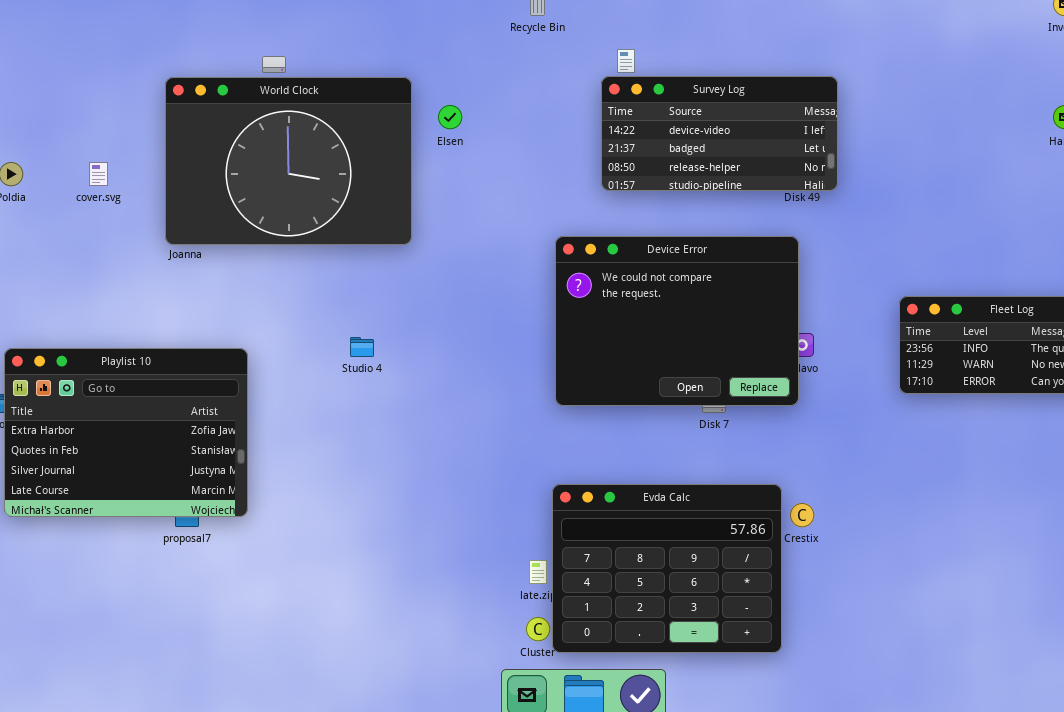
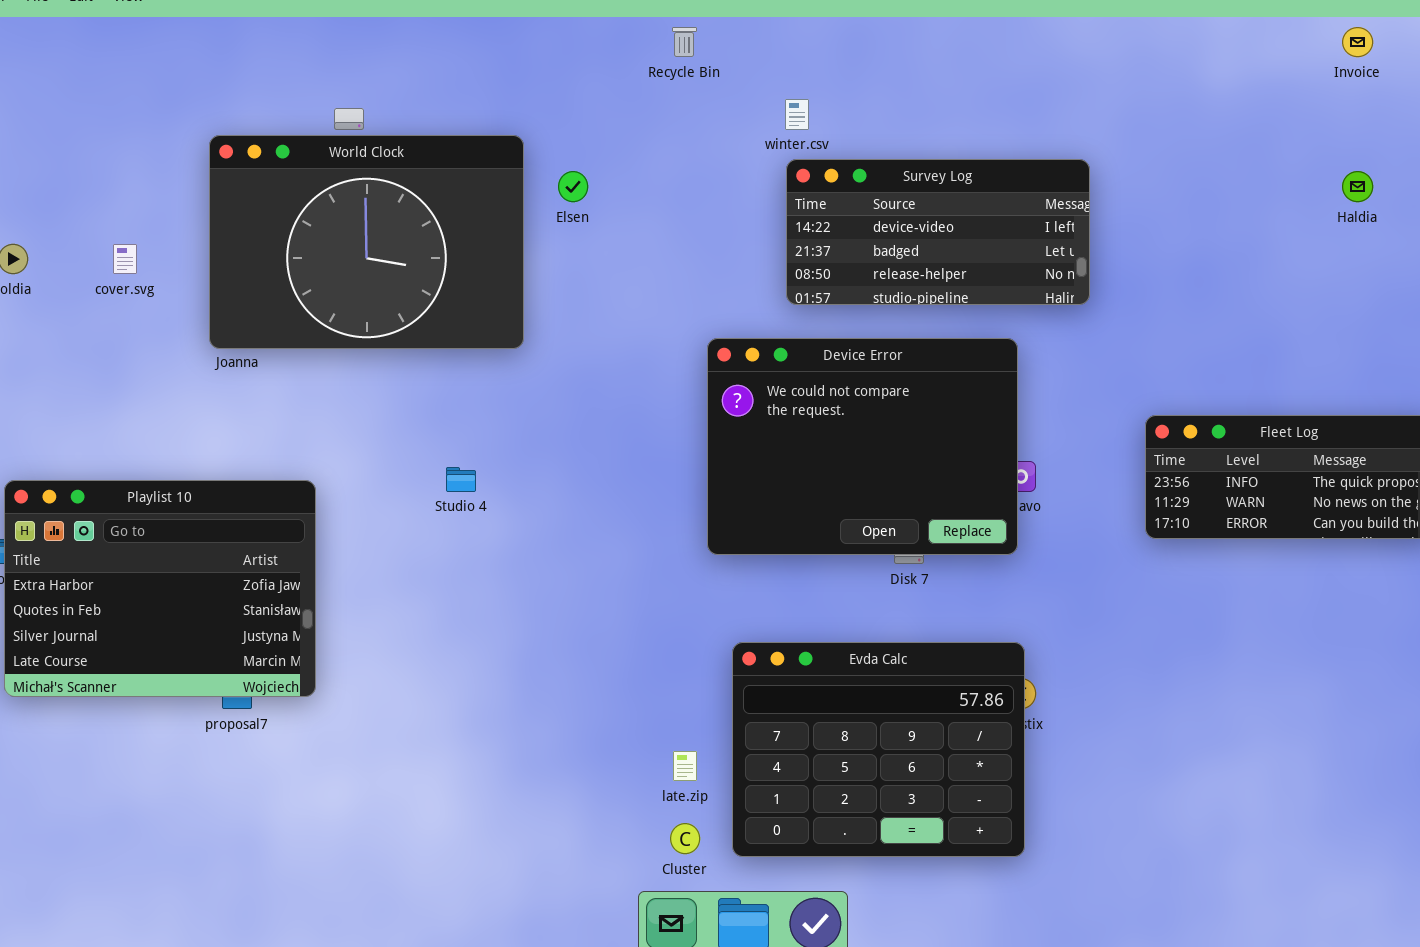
Survey Log: [601,76,838,191] -> [786,159,1090,305], moved
Evda Calc: [552,484,782,653] -> [732,642,1025,857], moved

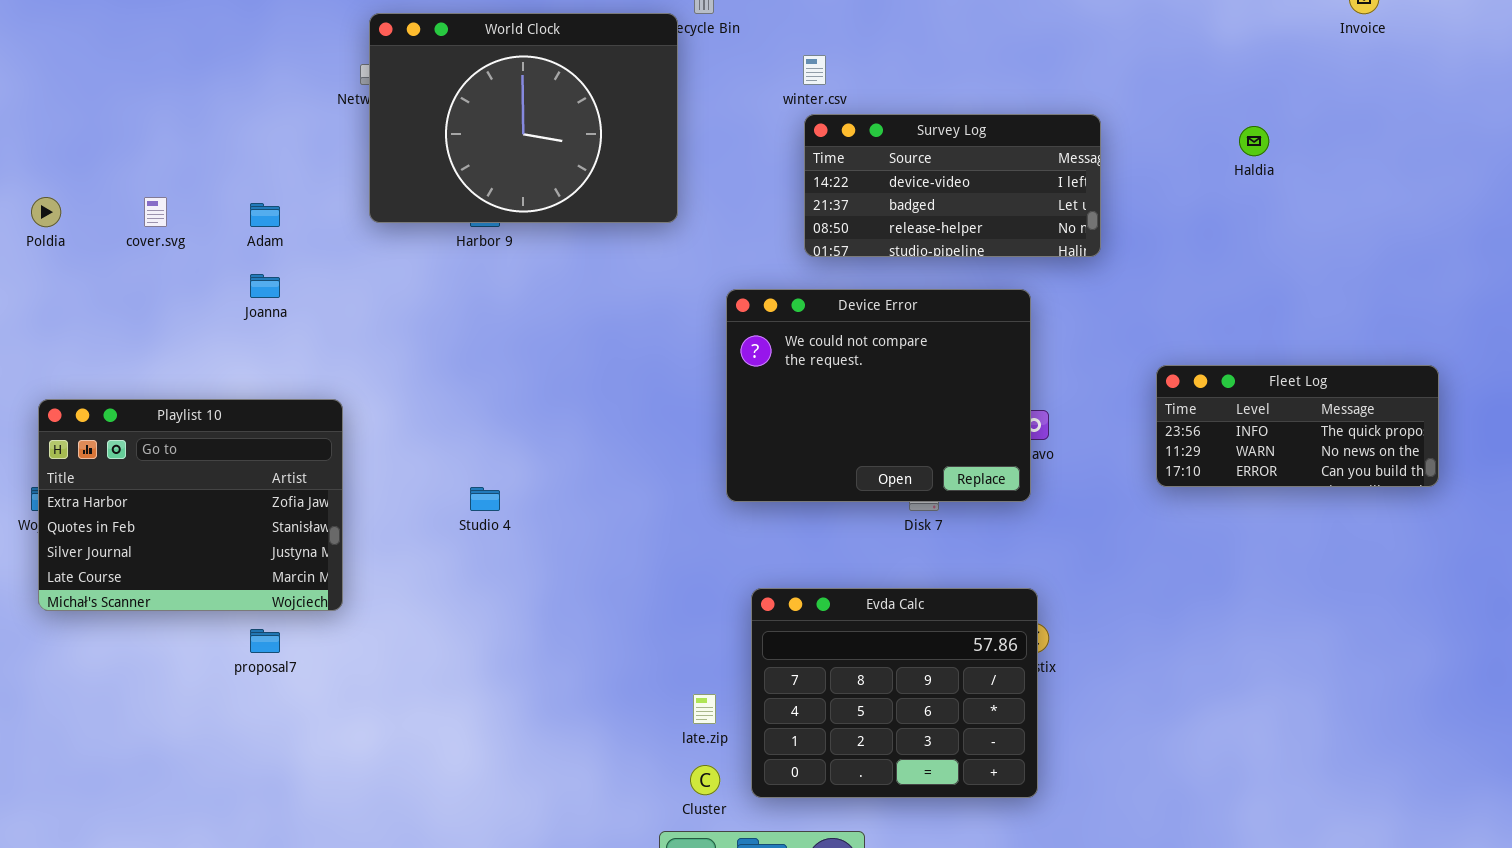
World Clock: [209,135,524,349] -> [369,13,678,223], moved
Haldia: [1342,171,1373,202] -> [1239,126,1269,156], moved
Studio 4: [446,467,476,492] -> [470,487,500,511], moved
Playlist 10: [4,480,316,697] -> [38,399,343,611], moved

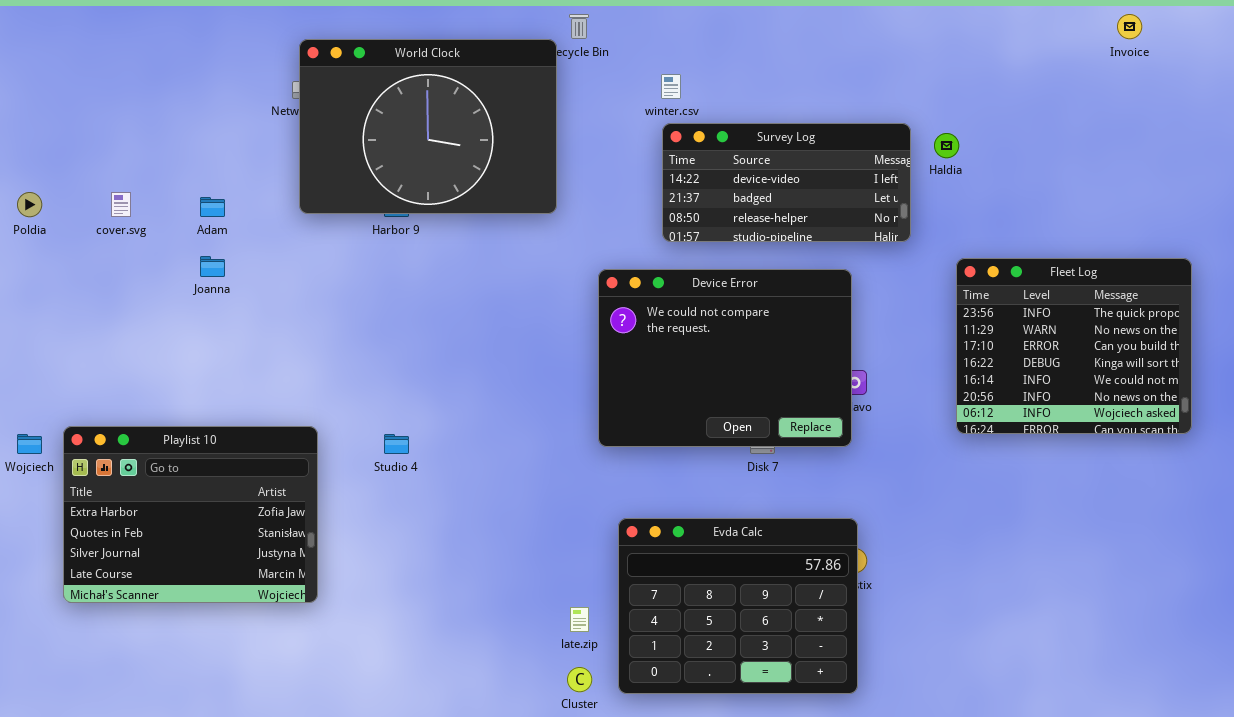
Haldia: [1239,126,1269,156] -> [934,133,959,158], moved
Fleet Log: [1156,365,1439,487] -> [956,258,1192,434], resized
Playlist 10: [38,399,343,611] -> [63,426,318,603], moved

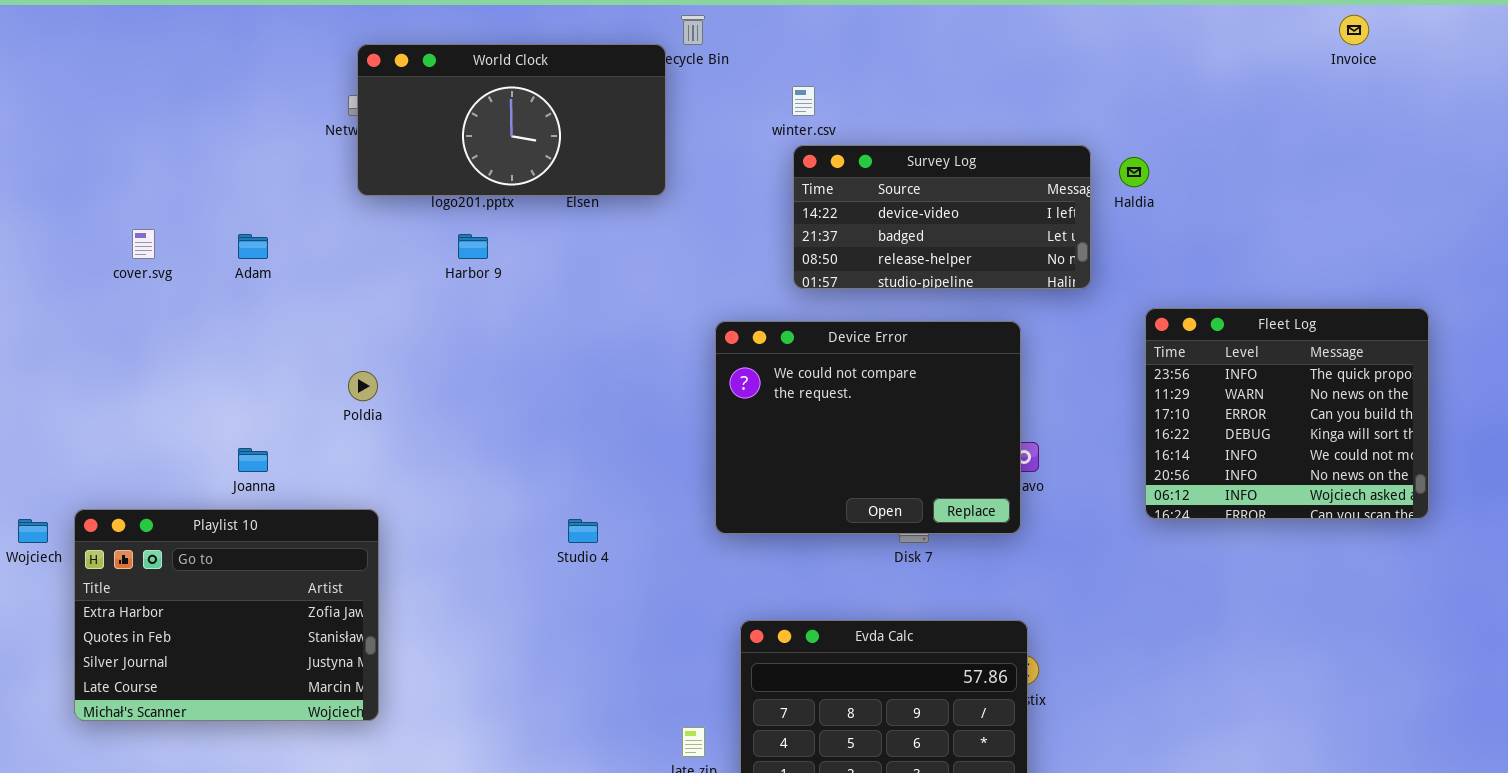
World Clock: [299,39,557,214] -> [357,44,666,196], resized
Poldia: [17,192,42,217] -> [348,371,378,401], moved
Joanna: [200,256,225,277] -> [238,448,268,472], moved
Studio 4: [384,434,409,454] -> [568,519,598,543], moved

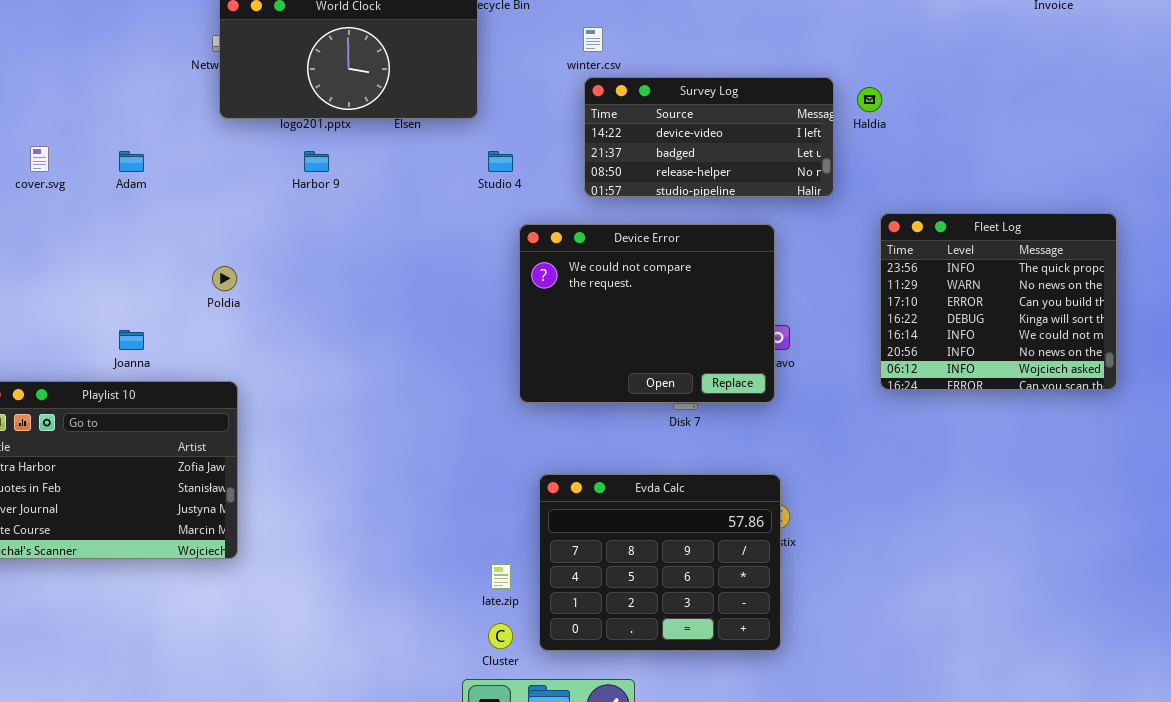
Studio 4: [568,519,598,543] -> [488,151,513,172], moved

